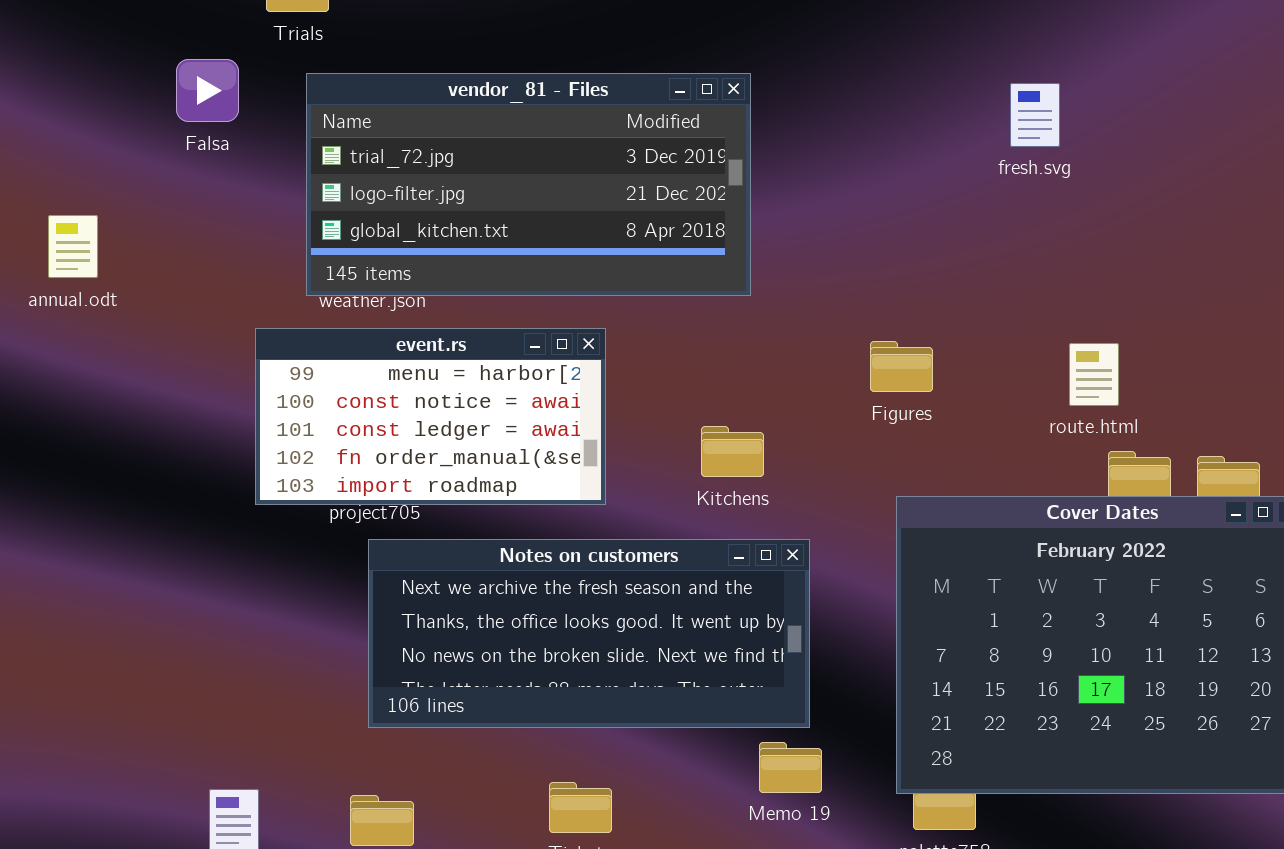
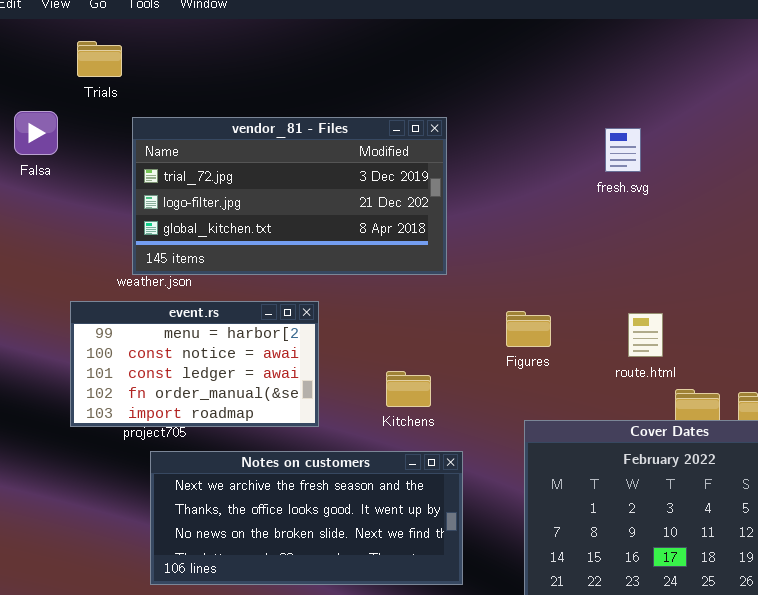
vendor_81 - Files: [306,73,751,296] -> [132,117,447,275], moved
route.html: [1069,343,1119,406] -> [628,313,663,357], moved

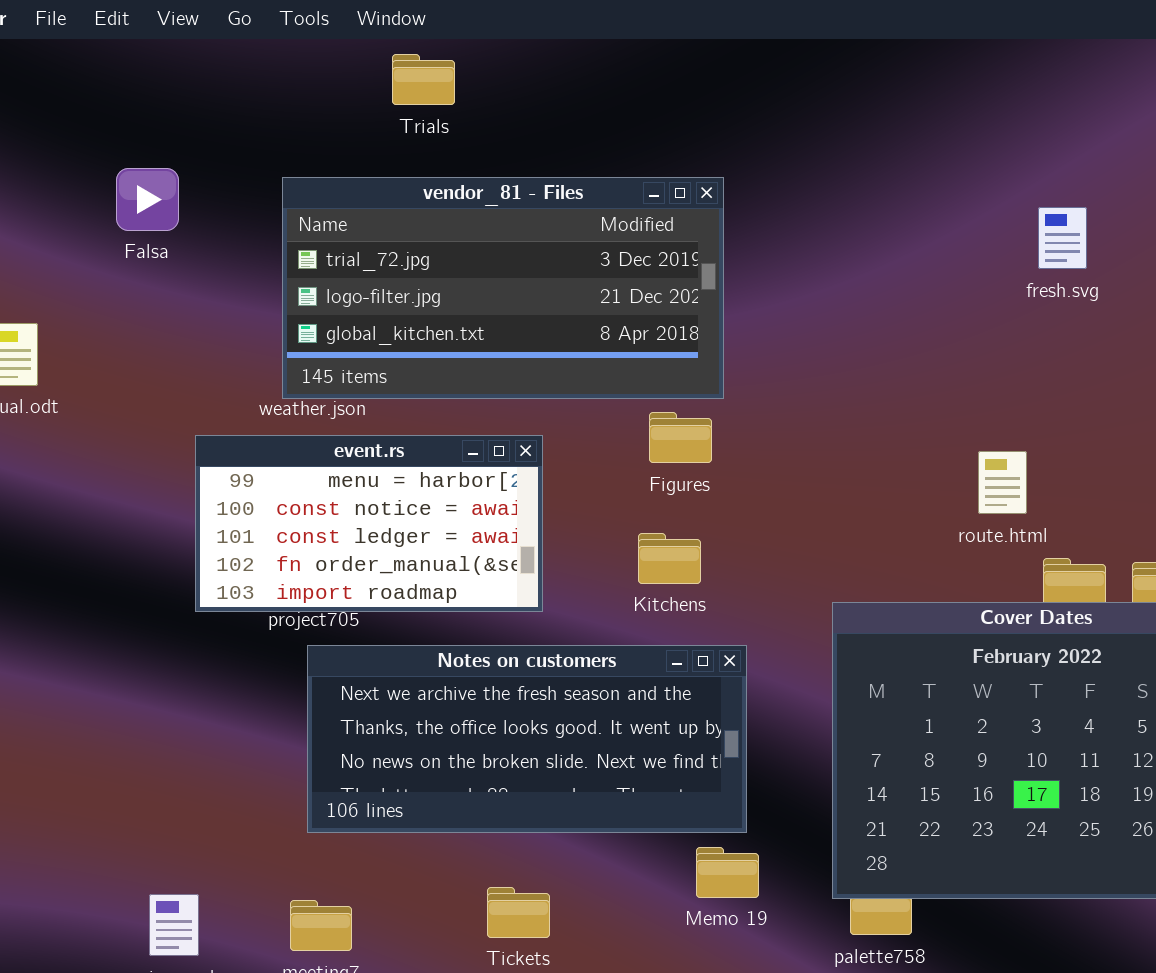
Trials: [77,41,122,77] -> [392,54,455,105], moved
fresh.svg: [605,128,641,172] -> [1038,207,1087,269], moved
Figures: [506,311,551,347] -> [649,412,712,463], moved

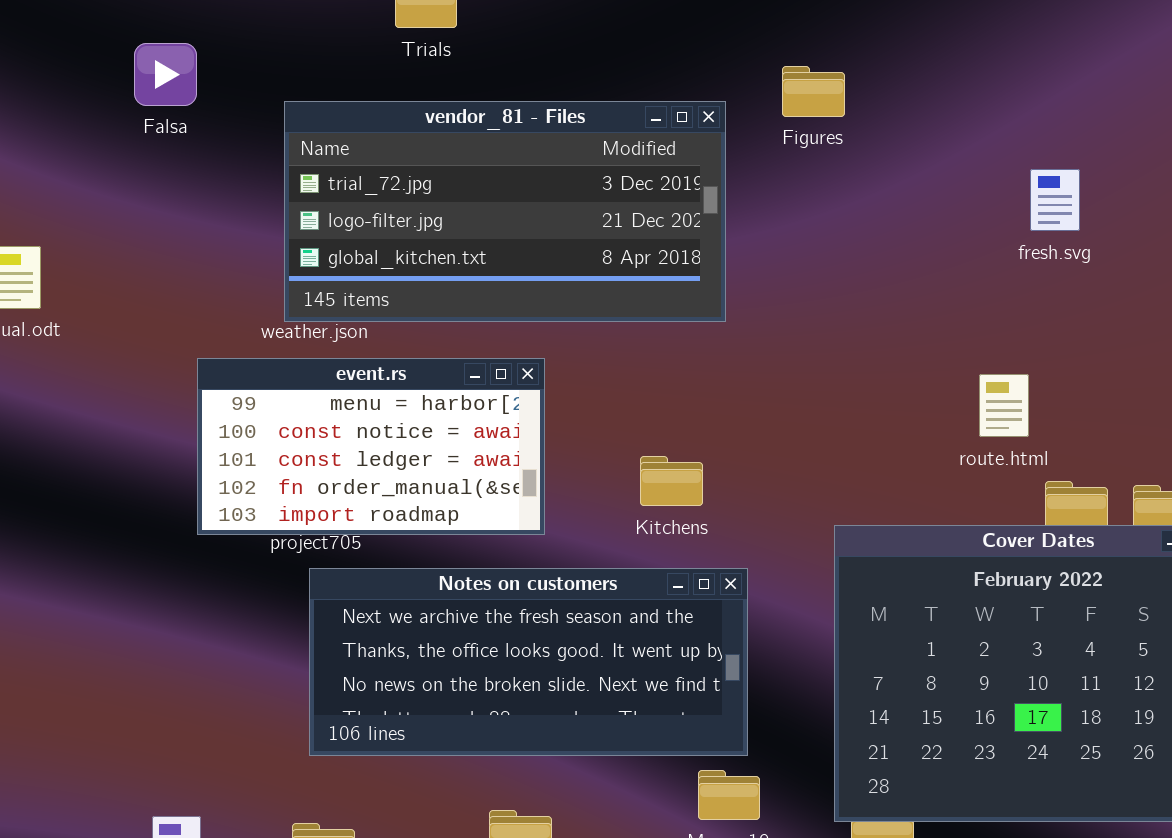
Falsa: [116,168,179,231] -> [134,43,197,106], moved
fresh.svg: [1038,207,1087,269] -> [1030,169,1080,231], moved
Figures: [649,412,712,463] -> [782,66,845,117], moved

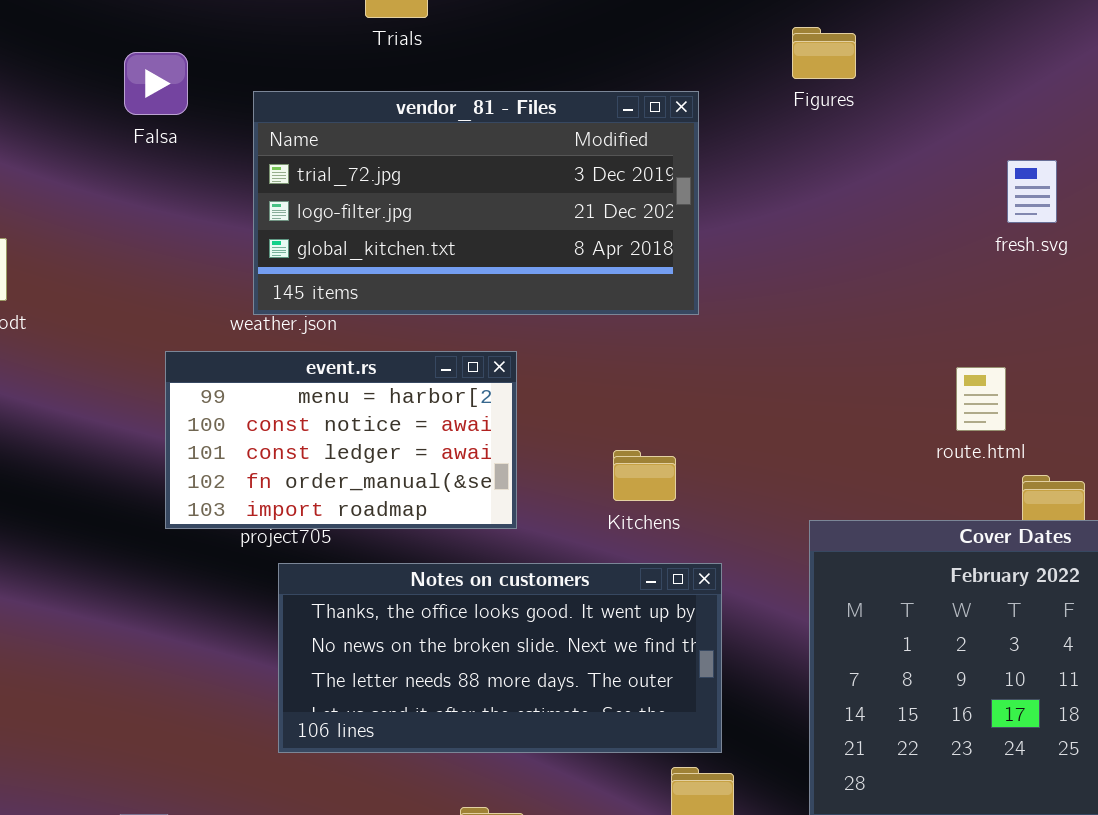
Falsa: [134,43,197,106] -> [124,52,188,115], moved
Figures: [782,66,845,117] -> [792,27,856,79], moved
Notes on customers: [309,568,748,756] -> [278,563,722,753], scrolled down 1 row

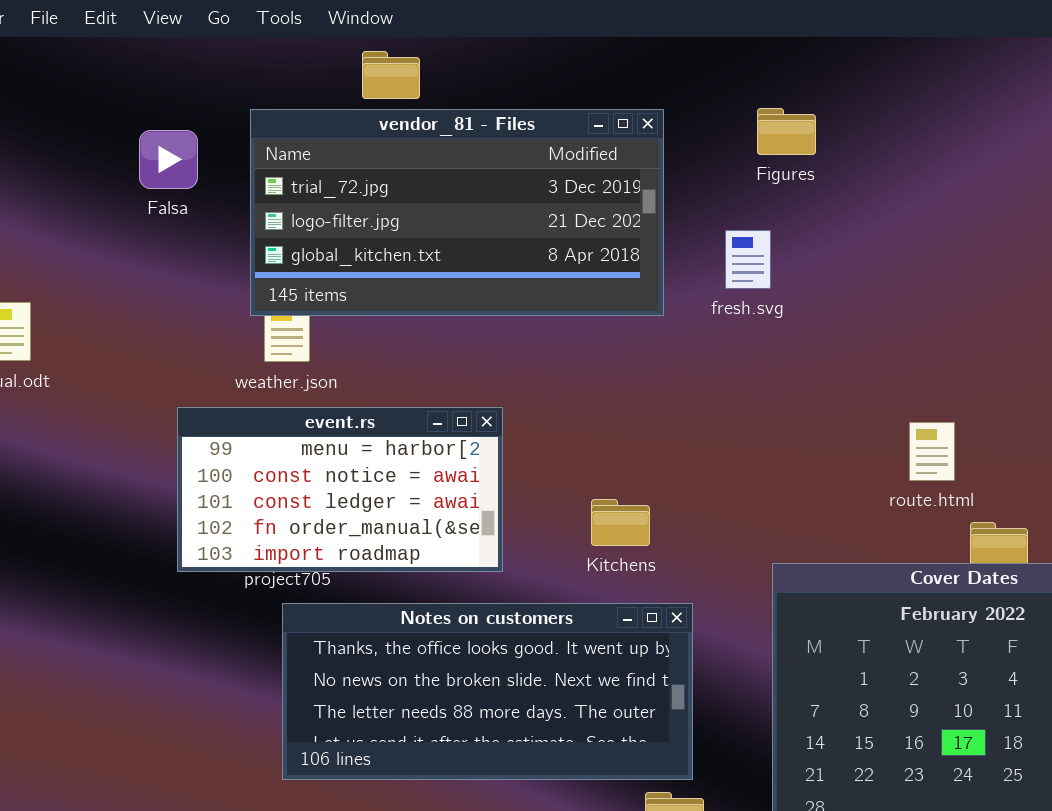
vendor_81 - Files: [253,91,699,315] -> [250,109,664,316], moved
fresh.svg: [1007,160,1057,223] -> [725,230,771,289], moved

